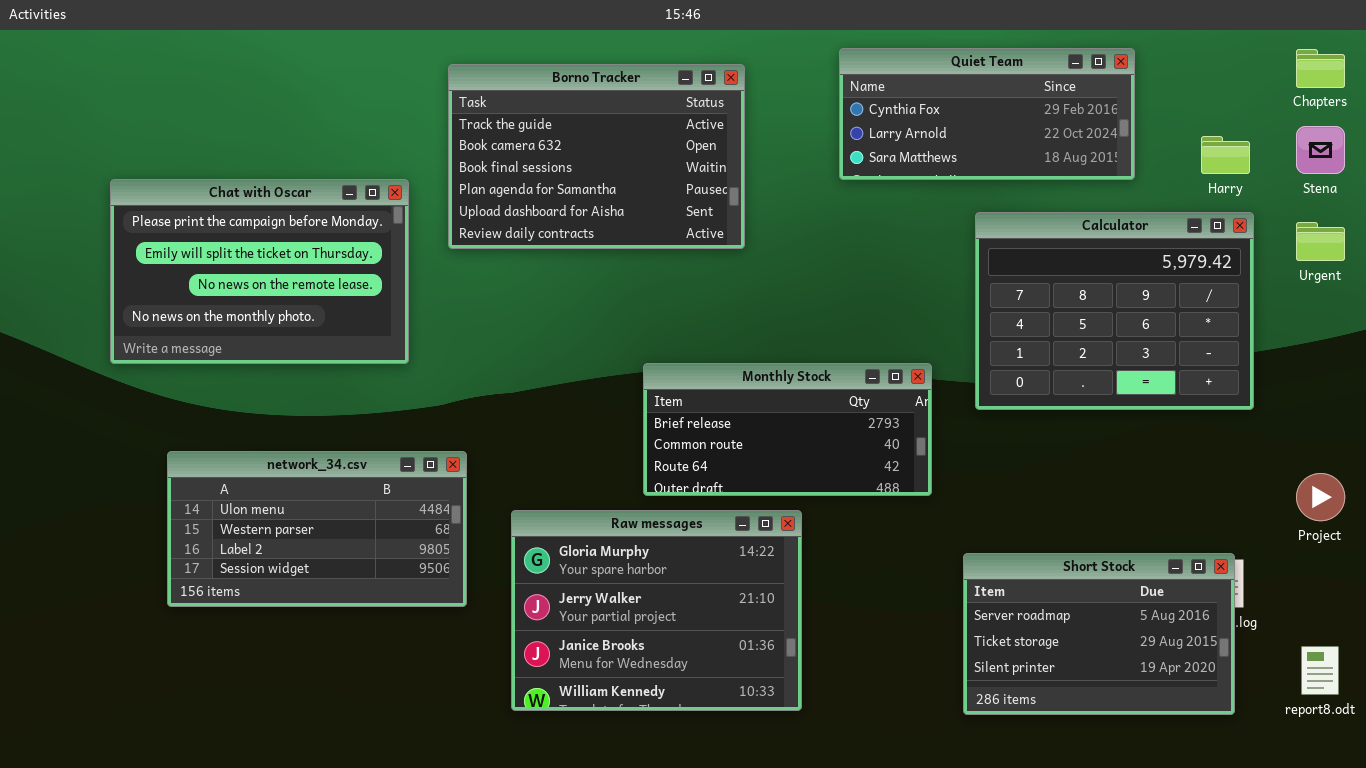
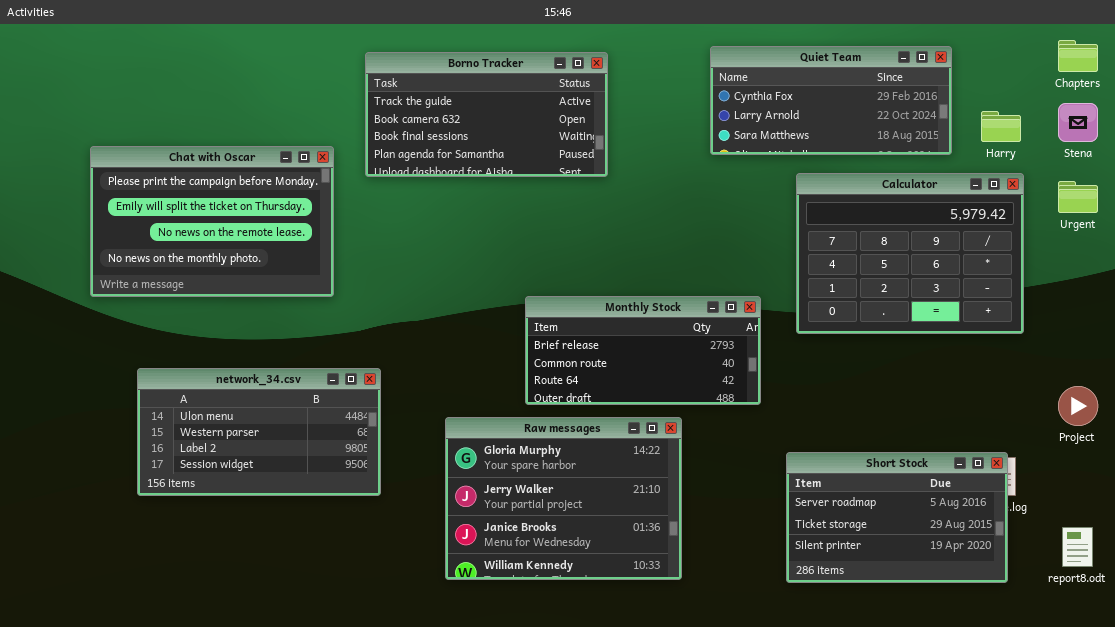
Quiet Team: [839,48,1135,180] -> [710,46,952,155], moved
Borno Tracker: [448,64,745,249] -> [365,52,608,177], resized
Raw messages: [511,510,802,711] -> [445,417,682,580], moved

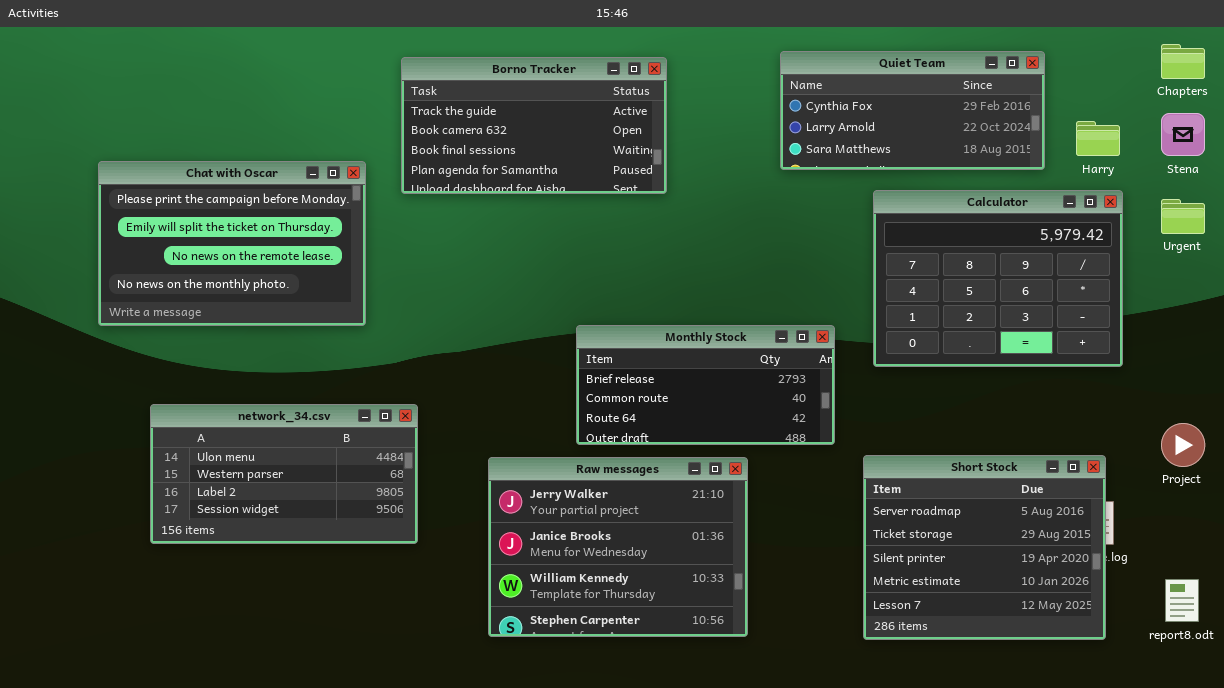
Raw messages: [445,417,682,580] -> [488,457,748,637], scrolled down 1 row
Short Stock: [786,452,1008,583] -> [863,455,1106,640], resized

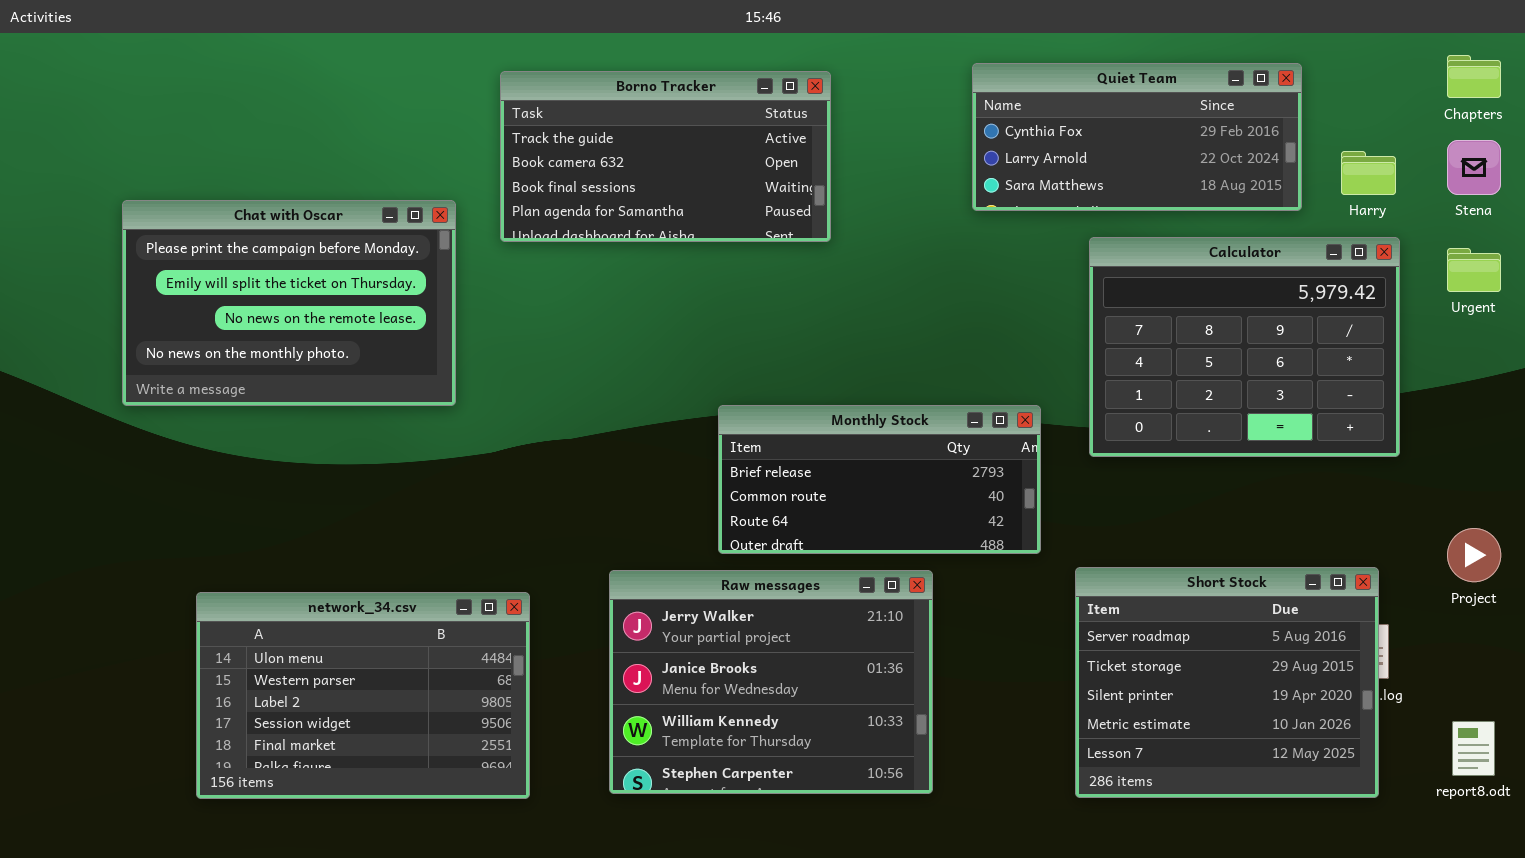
network_34.csv: [150,404,418,544] -> [196,592,530,799], moved, resized

